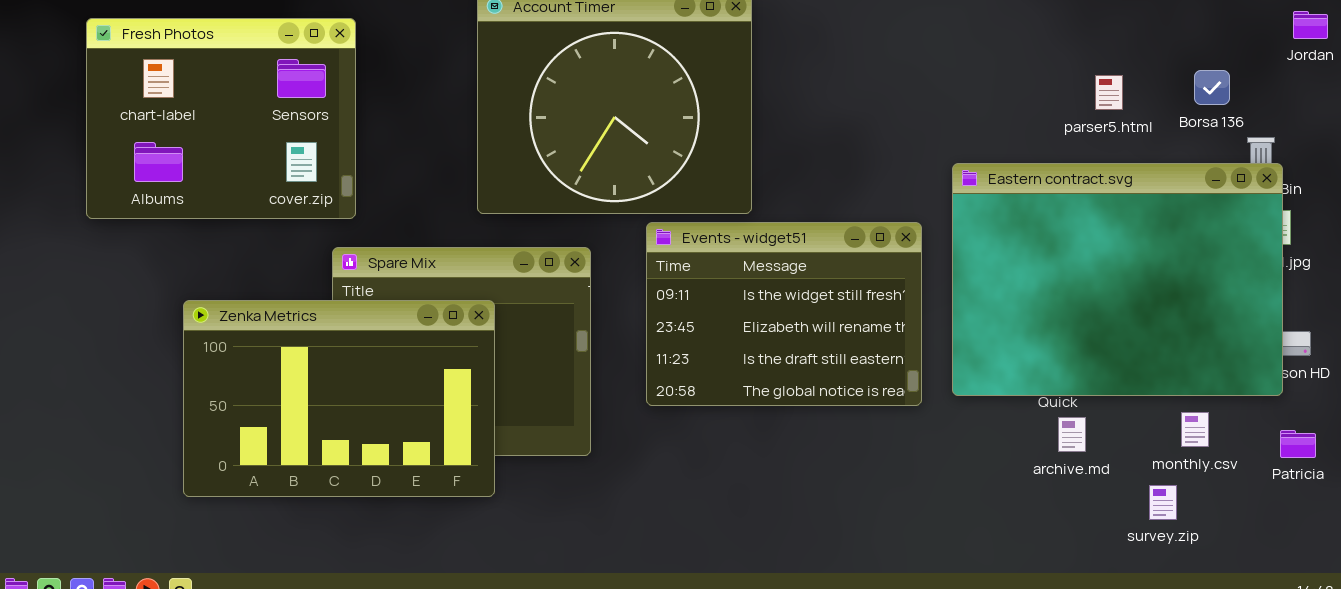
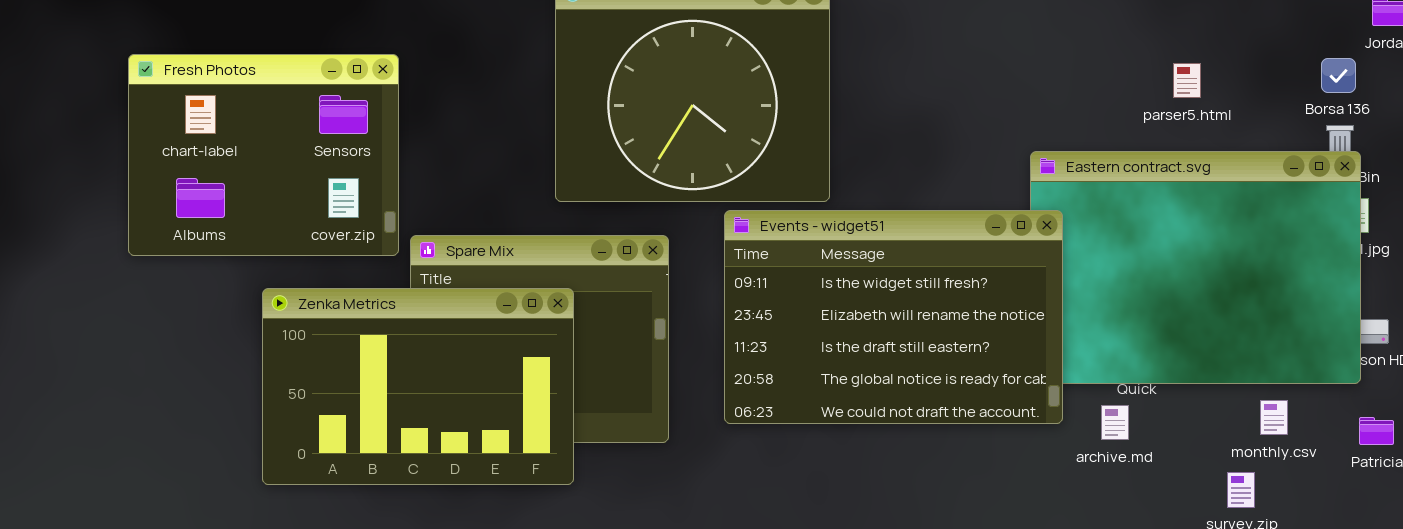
Fresh Photos: [86,18,356,219] -> [128,54,399,256], moved
Borsa 136: [1194,70,1230,105] -> [1321,58,1356,93], moved
Events - widget51: [646,222,922,406] -> [724,210,1063,424], resized
archive.md: [1058,417,1086,452] -> [1101,405,1129,440], moved

